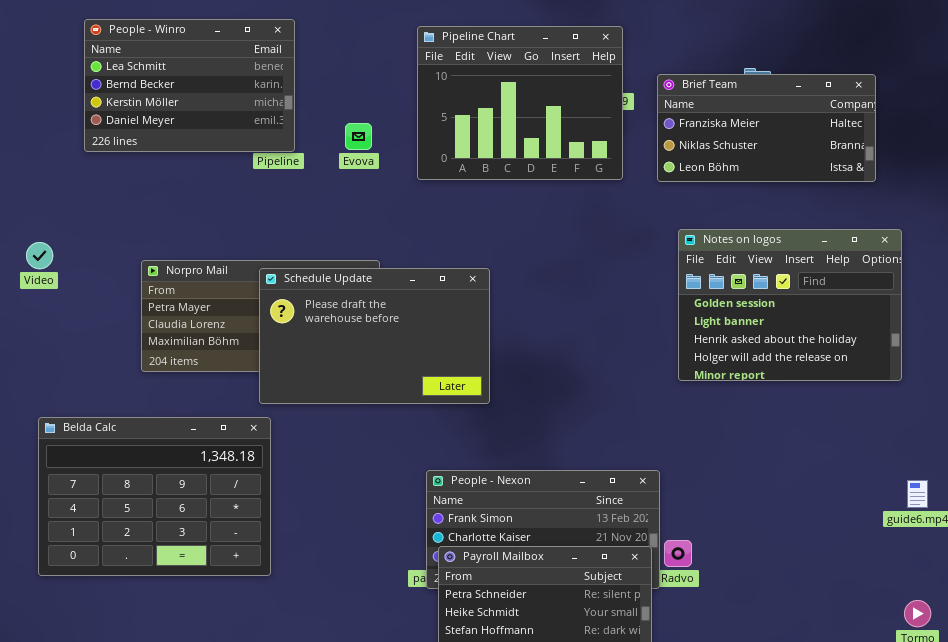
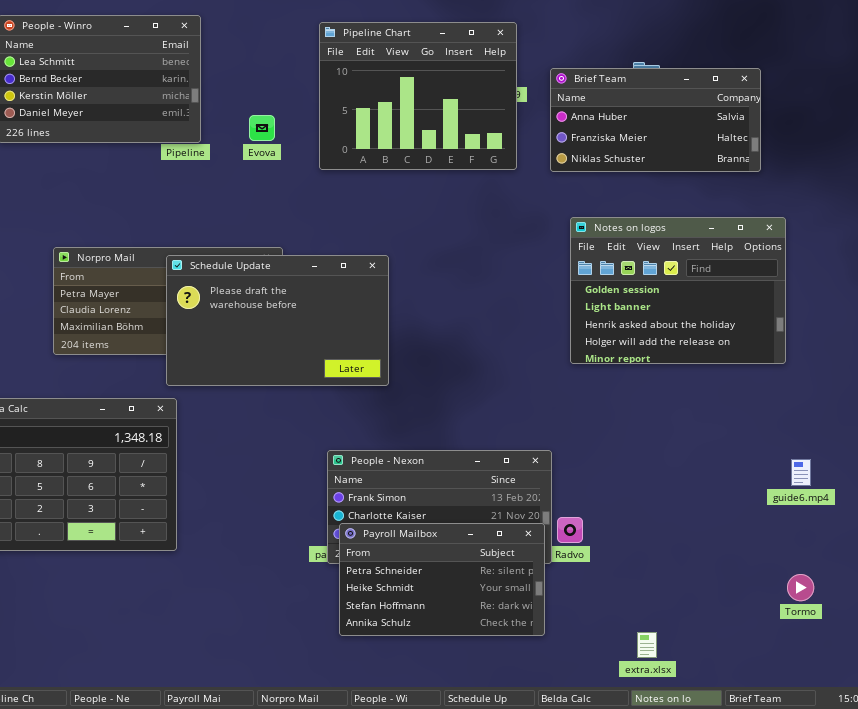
Brief Team: [657,74,876,182] -> [550,68,761,172], scrolled up 1 row

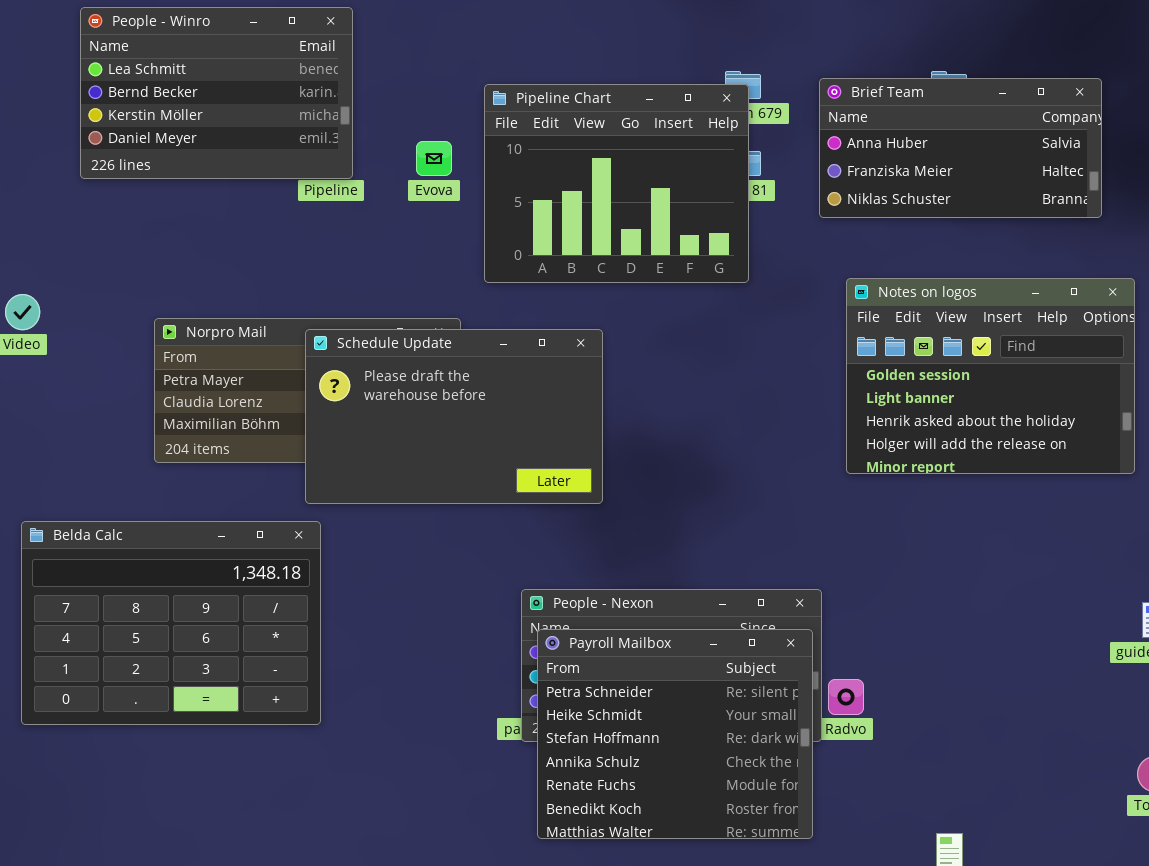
Pipeline Chart: [319,22,517,170] -> [484,84,749,283], moved
Payroll Mailbox: [339,523,545,636] -> [537,629,813,839], resized

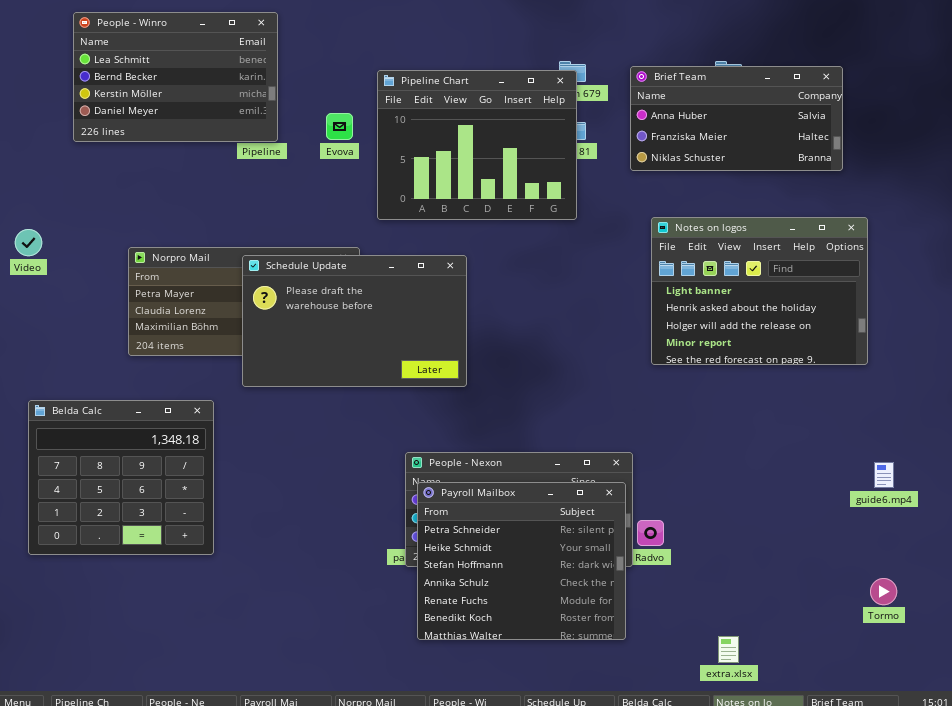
Notes on logos: [846,278,1135,474] -> [651,217,868,365], scrolled down 1 row
Belda Calc: [21,521,321,725] -> [28,400,214,555], resized

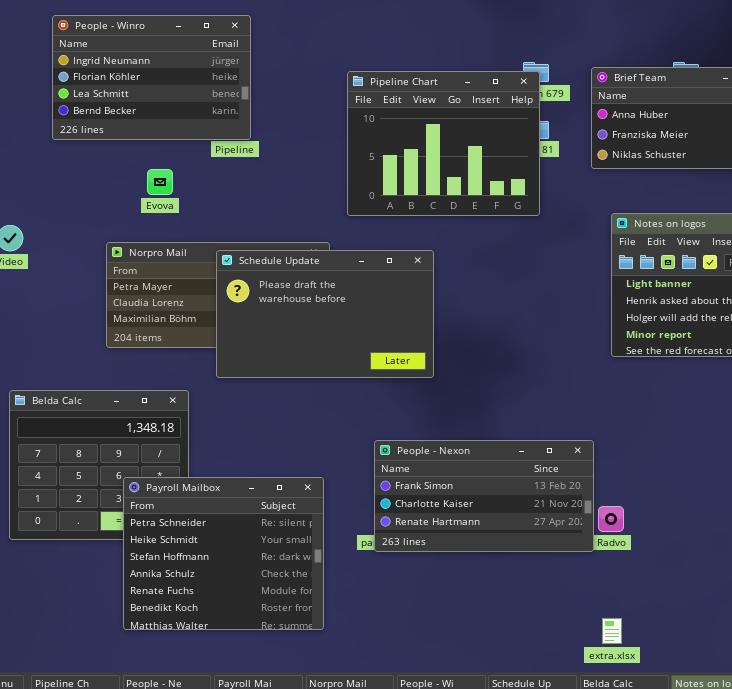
People - Winro: [73,12,278,142] -> [52,15,251,140], scrolled up 2 rows
Evova: [326,113,353,140] -> [147,169,173,195], moved
Payroll Mailbox: [417,482,626,640] -> [123,477,324,630], moved
extra.xlsx: [718,636,739,663] -> [602,618,622,644], moved

